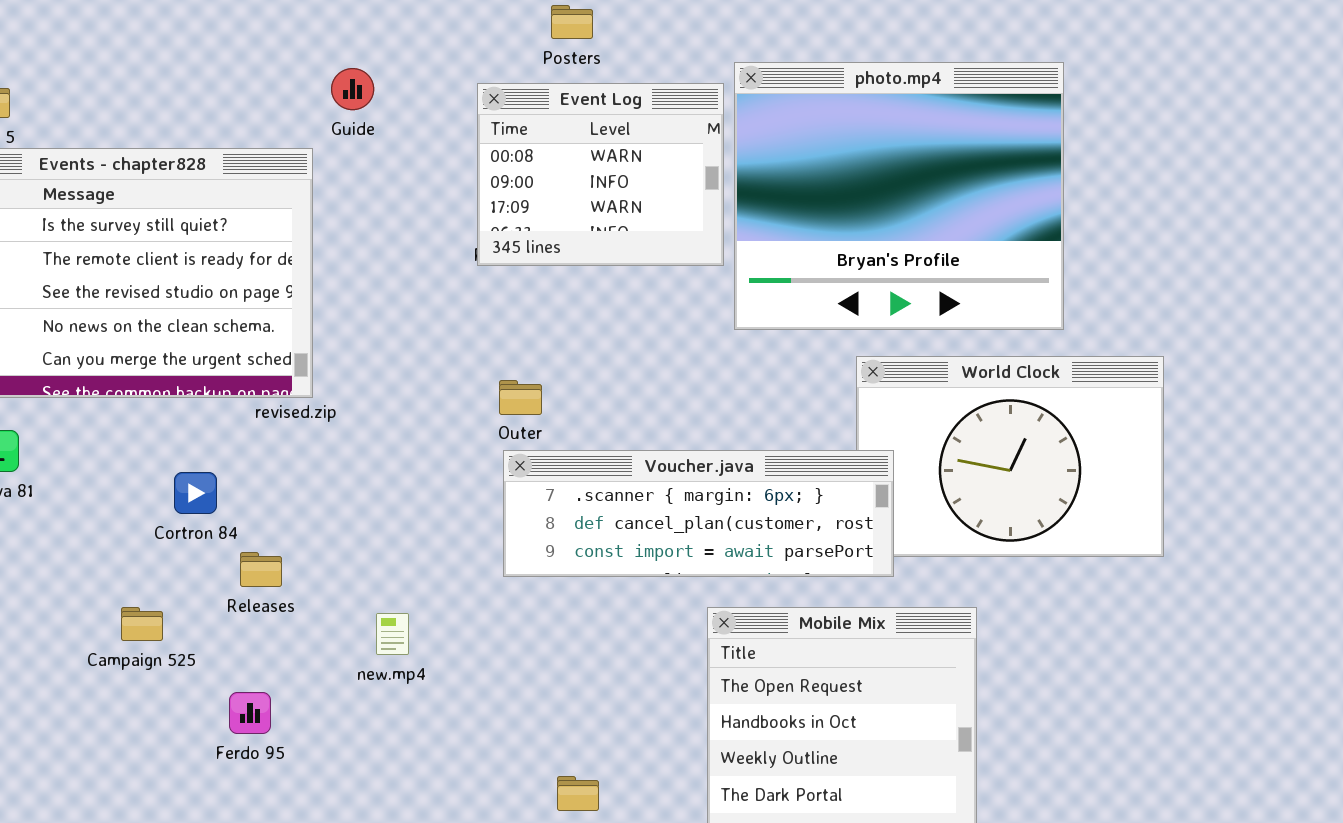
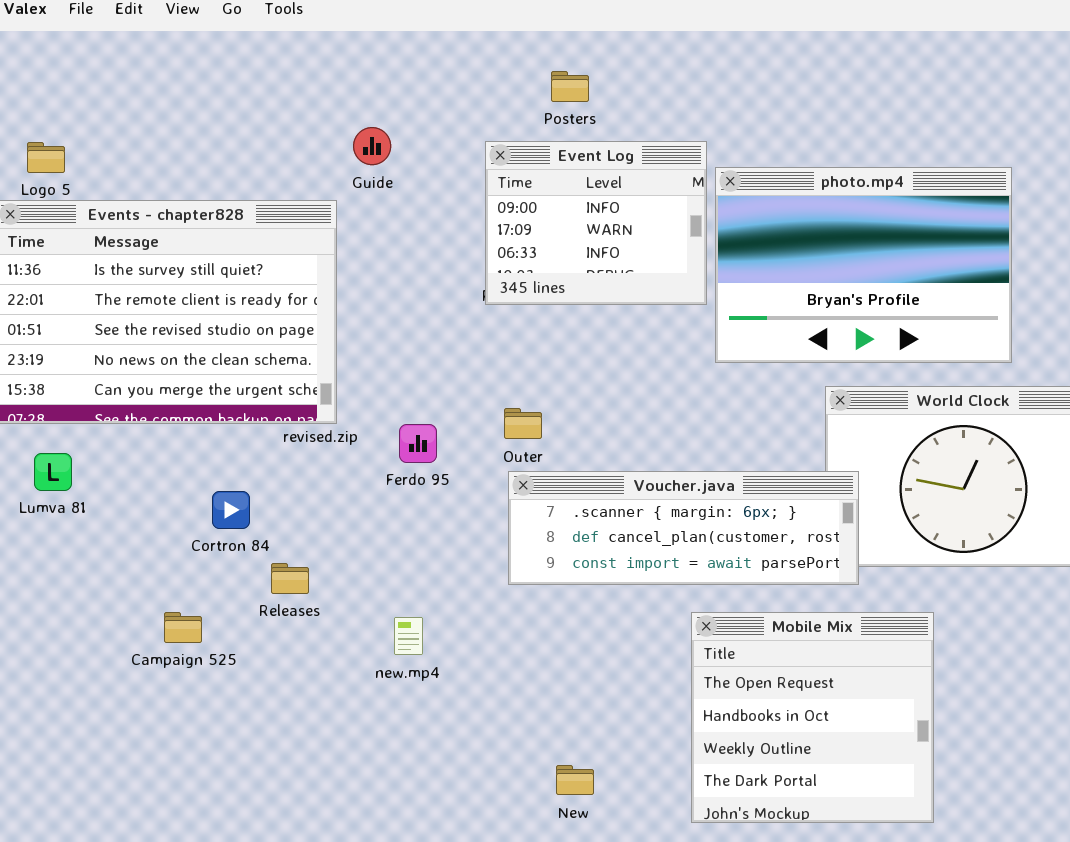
photo.mp4: [734,62,1064,330] -> [715,167,1012,363], resized
Event Log: [477,83,724,266] -> [485,141,707,305], scrolled down 1 row
Ferdo 95: [229,692,271,734] -> [399,424,437,463], moved

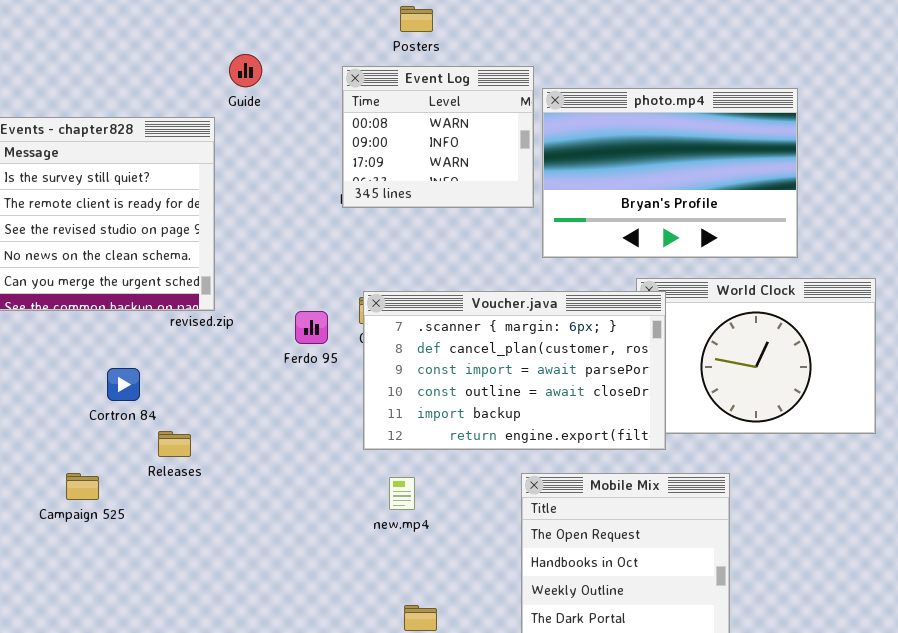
Event Log: [485,141,707,305] -> [342,66,534,208], scrolled up 1 row
Ferdo 95: [399,424,437,463] -> [295,311,328,344], moved
Voucher.java: [508,471,859,585] -> [363,291,666,450], resized
new.mp4: [394,617,423,655] -> [389,477,415,510], moved

